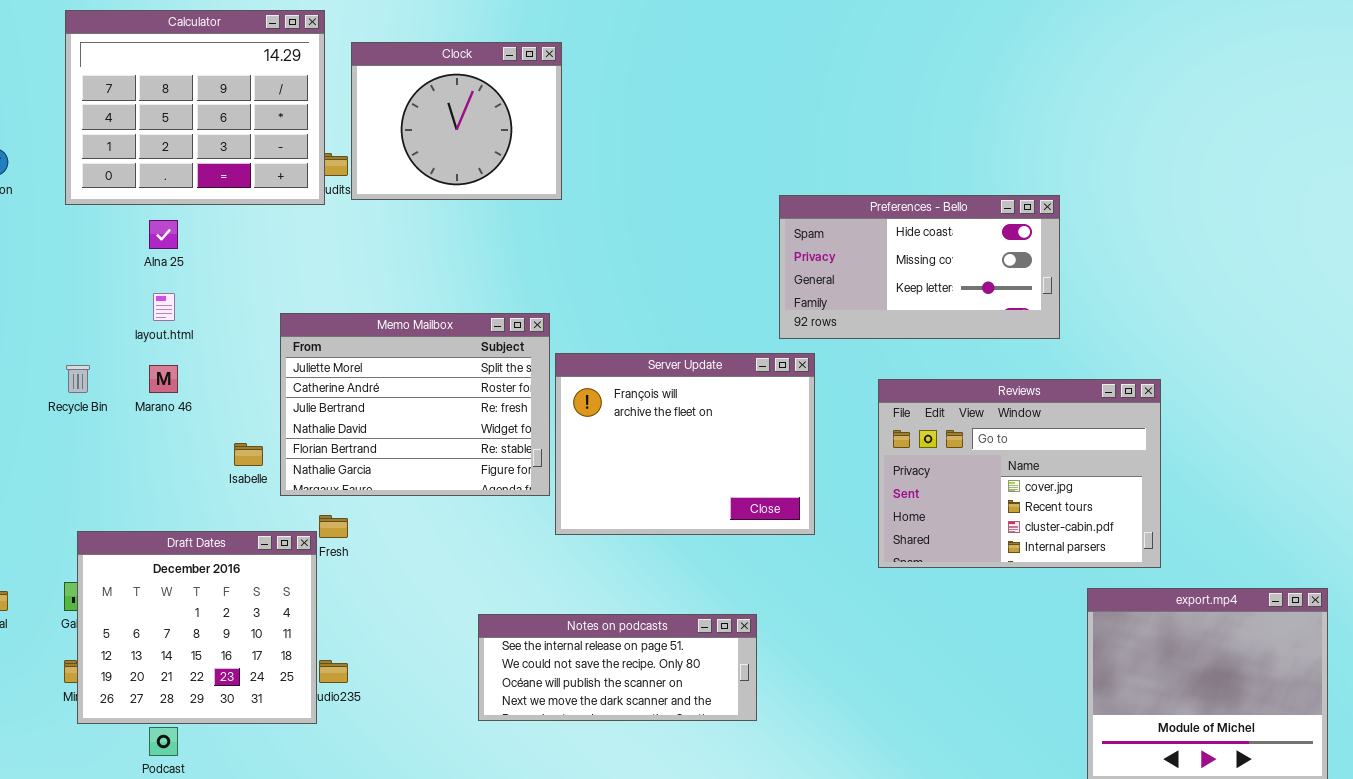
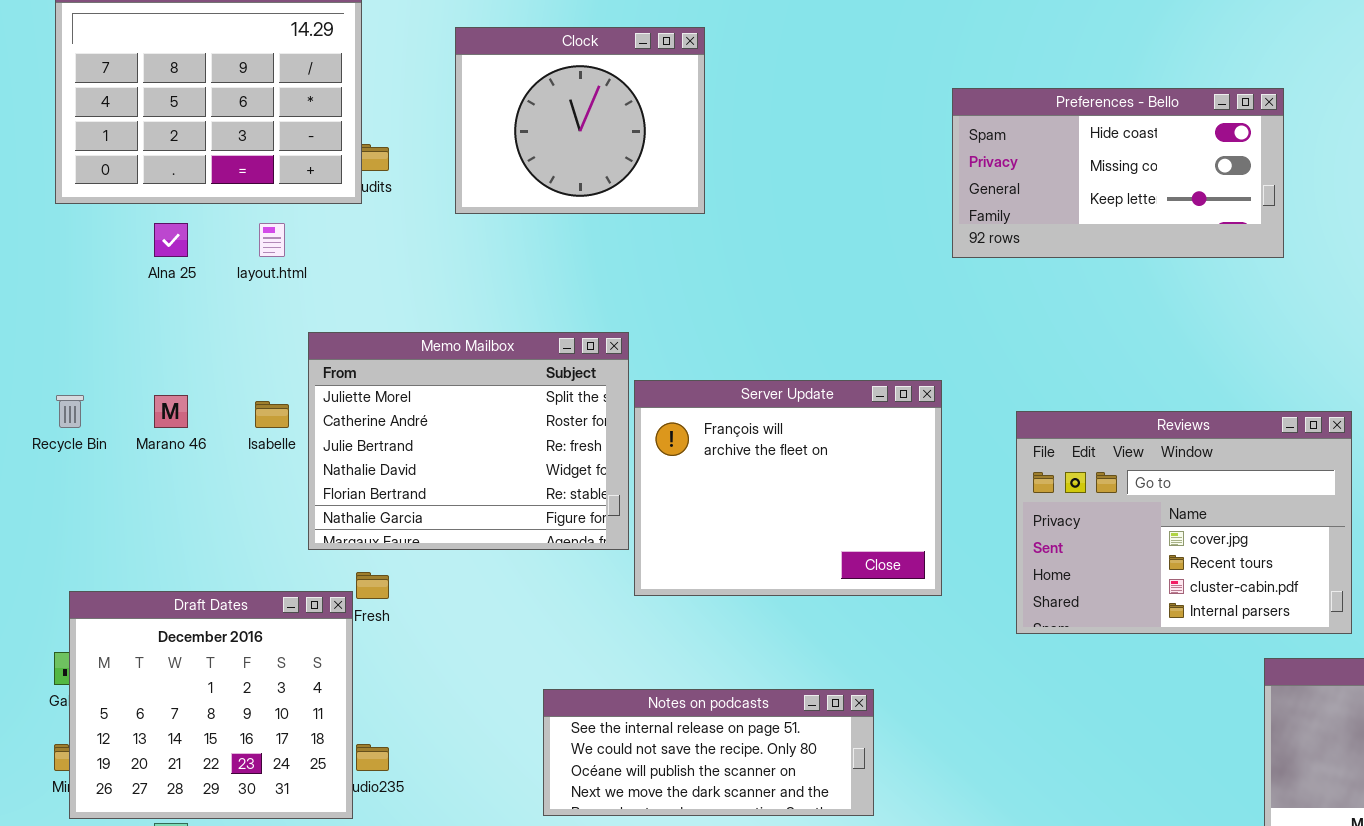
Clock: [351,42,562,200] -> [455,27,705,214], moved
Preferences - Bello: [779,195,1060,339] -> [952,88,1284,258], moved
layout.html: [153,293,175,321] -> [259,223,285,257], moved
Isabelle: [234,443,263,466] -> [255,401,289,428], moved

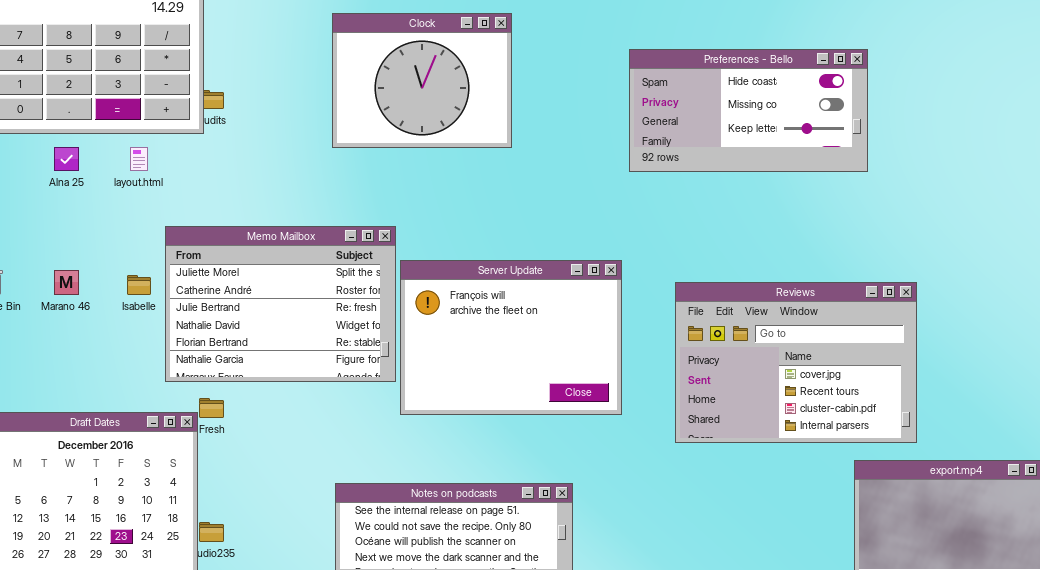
Clock: [455,27,705,214] -> [332,13,512,148], moved

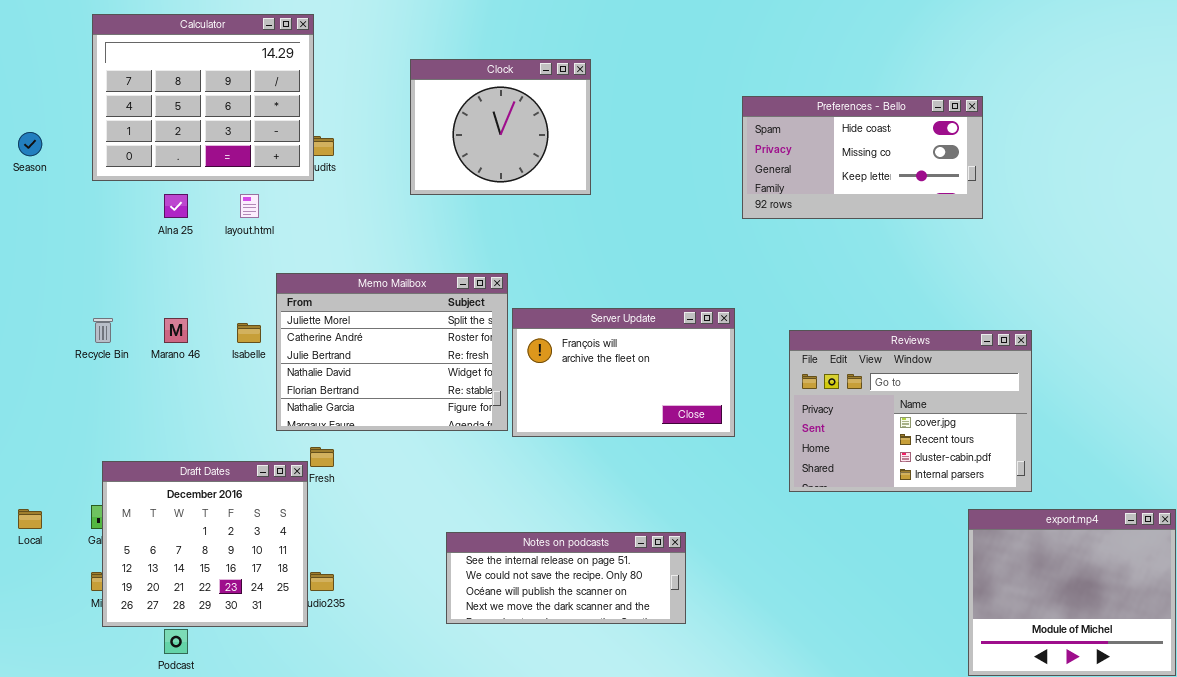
Clock: [332,13,512,148] -> [410,59,591,195], moved
Server Update: [400,260,622,415] -> [512,308,735,437], resized

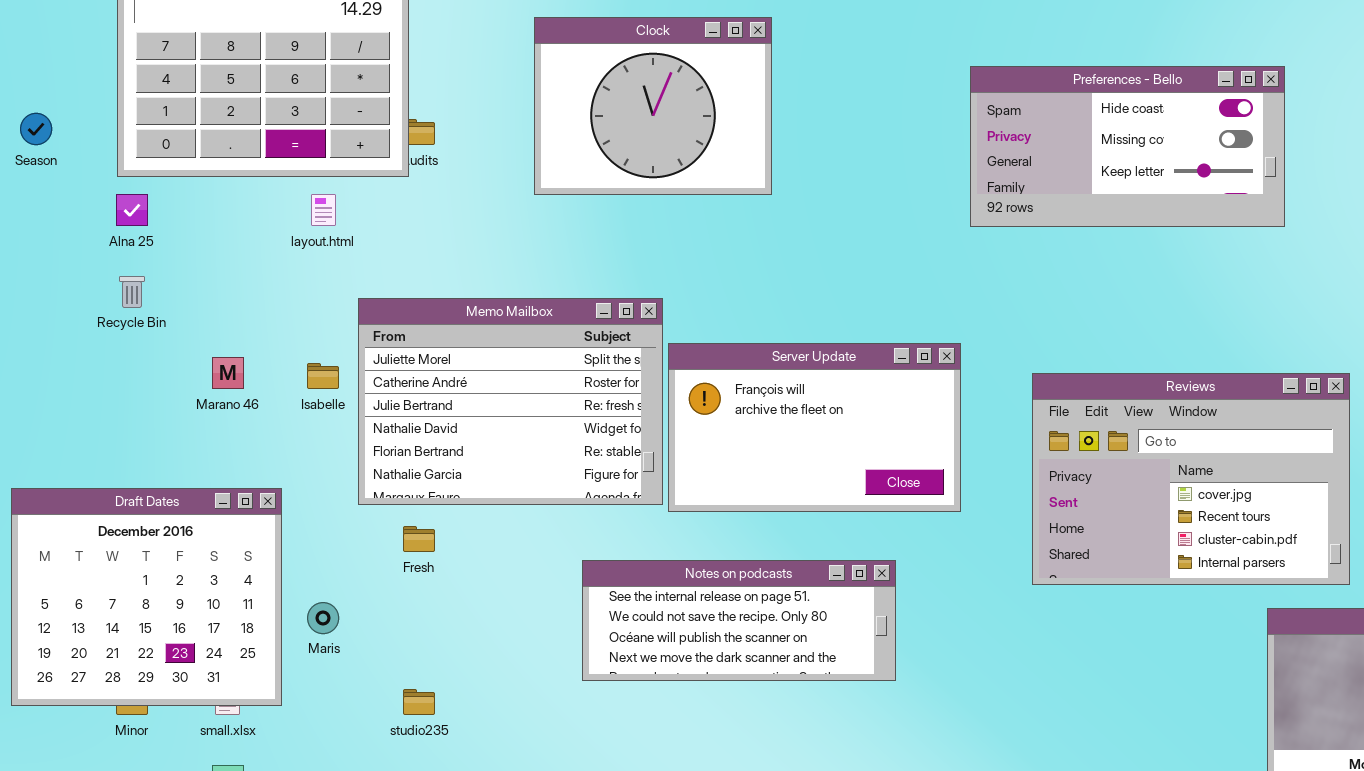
Alna 25: [164,194,188,218] -> [116,194,148,226], moved
Recycle Bin: [93,318,113,343] -> [119,276,145,308], moved
Draft Dates: [102,461,308,627] -> [11,488,282,706], moved
Notes on podcasts: [446,532,686,624] -> [582,560,896,681], moved

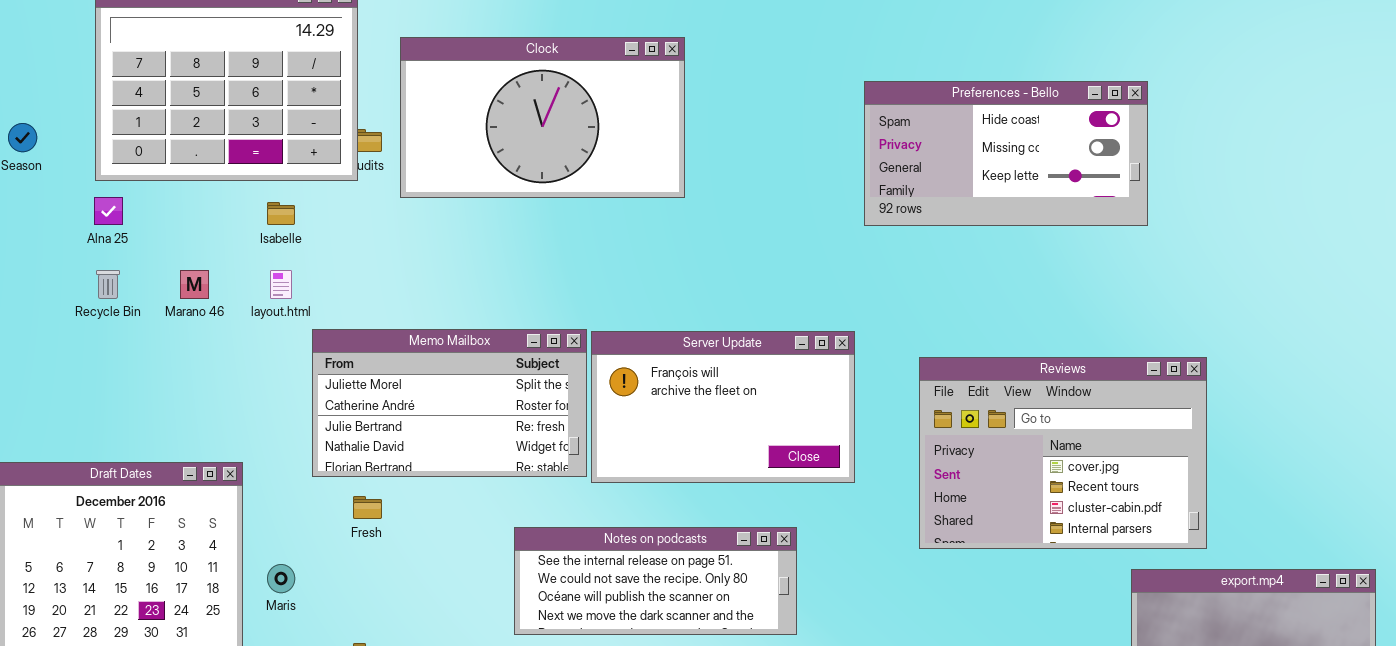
Clock: [534,17,772,195] -> [400,37,685,198], resized
layout.html: [311,194,336,226] -> [270,270,292,299], moved
Memo Mailbox: [358,298,663,505] -> [312,329,587,477], resized
Marano 46: [212,357,244,389] -> [180,270,209,299], moved
Isabelle: [307,363,339,389] -> [267,202,295,225], moved

